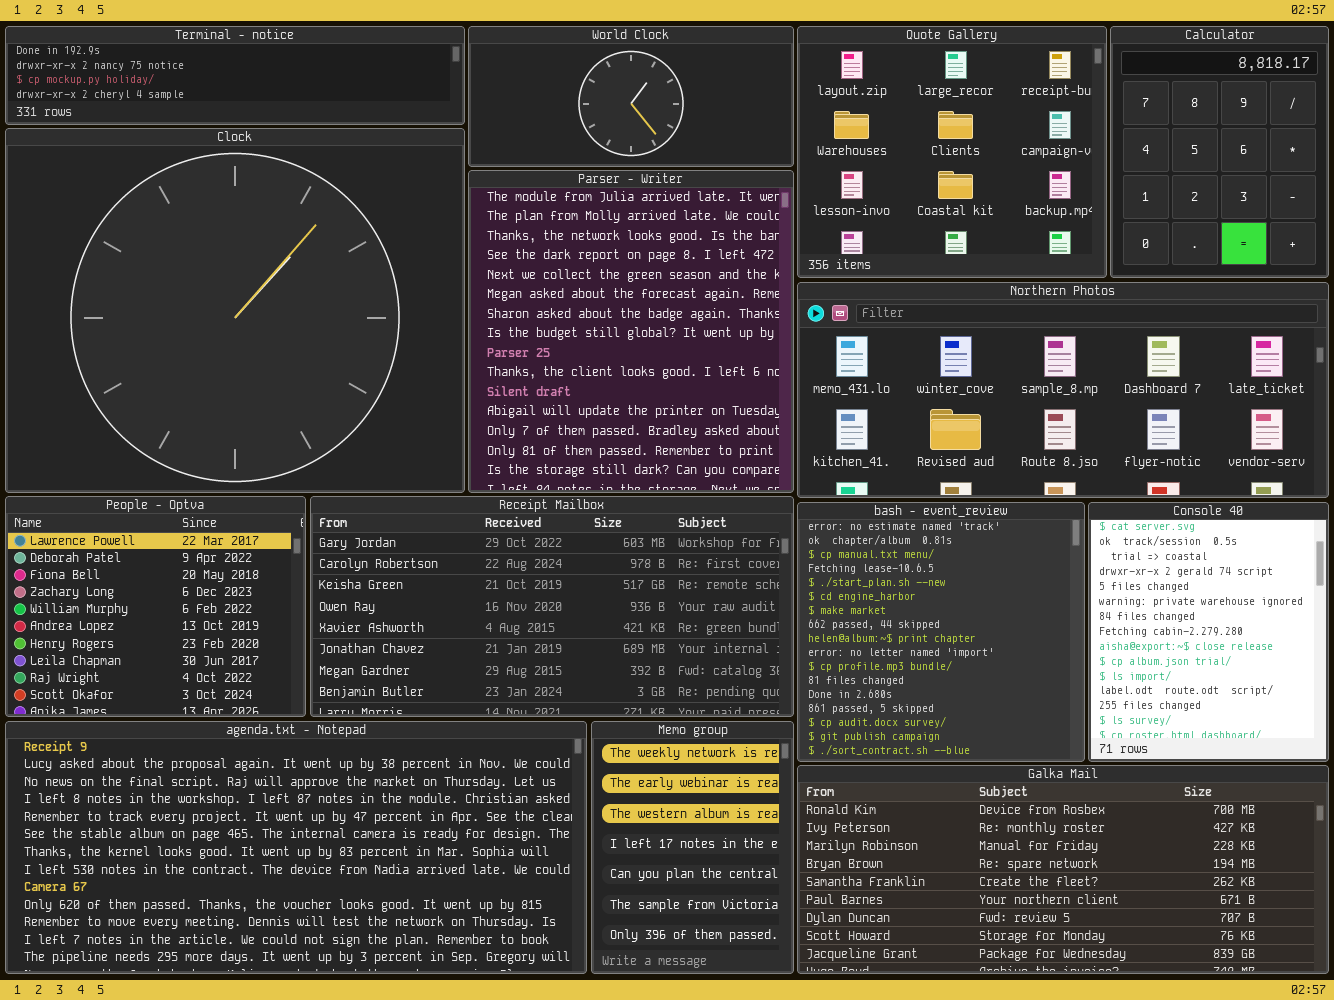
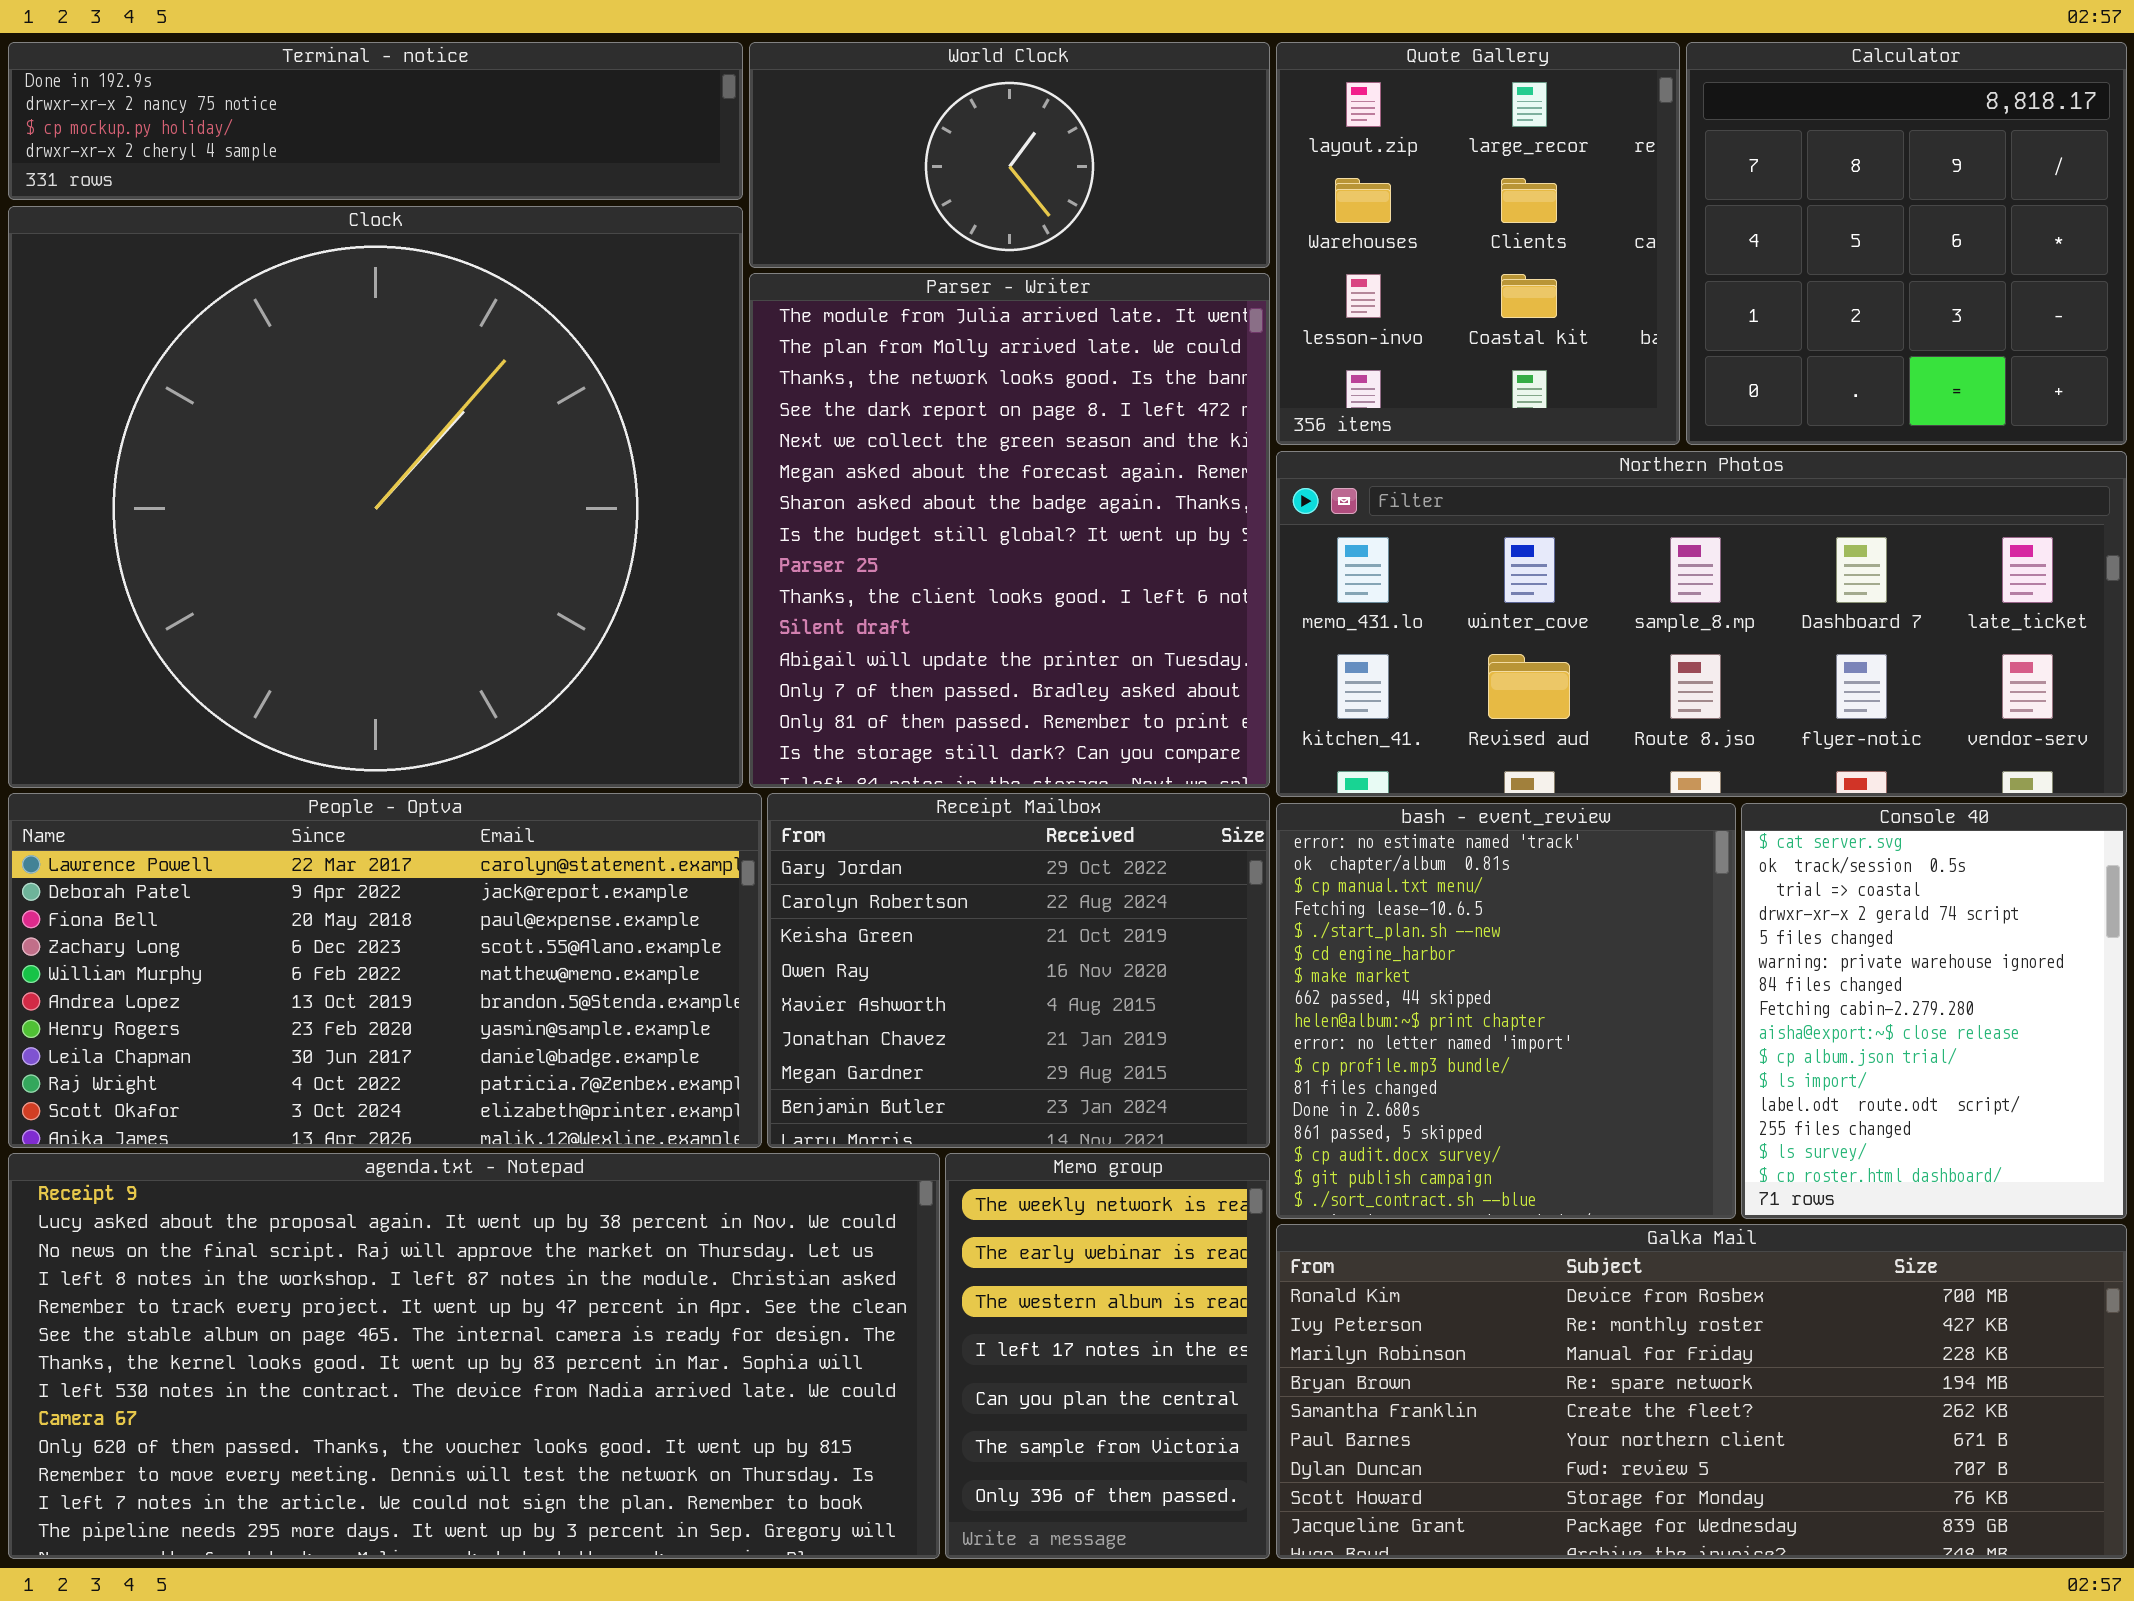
Quote Gallery: [797,26,1107,278] -> [1276,42,1680,445], resized
Calculator: [1110,26,1329,278] -> [1686,42,2127,445], resized
People - Optva: [5,496,306,717] -> [8,793,762,1148], resized
Receipt Mailbox: [310,496,794,717] -> [767,793,1270,1148], resized

